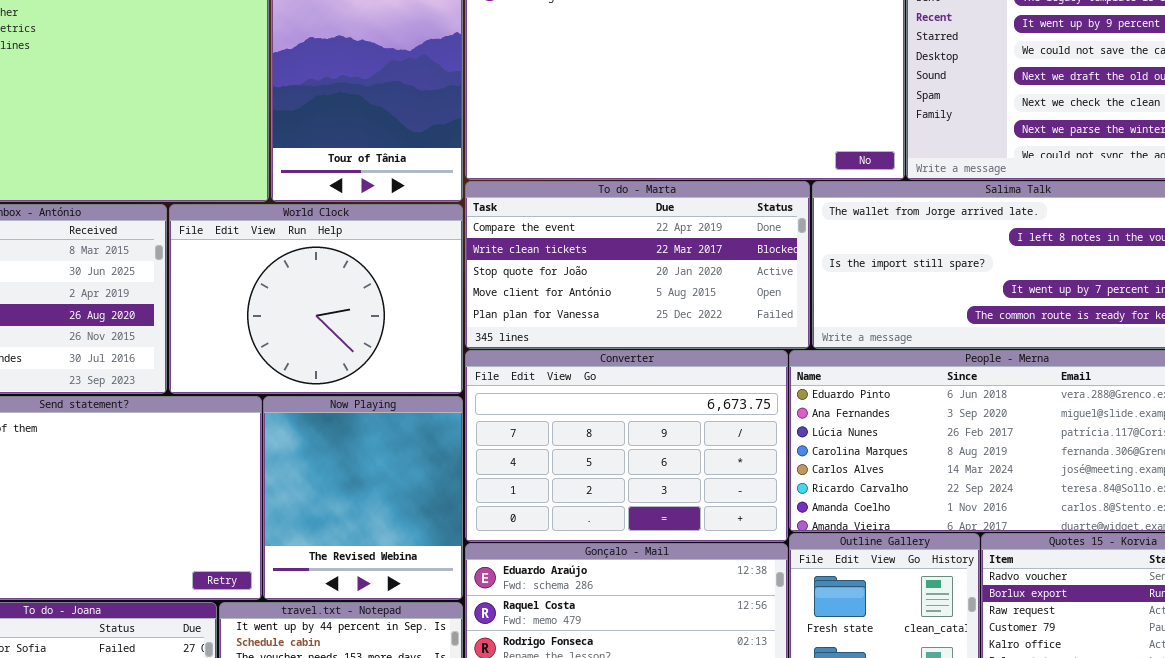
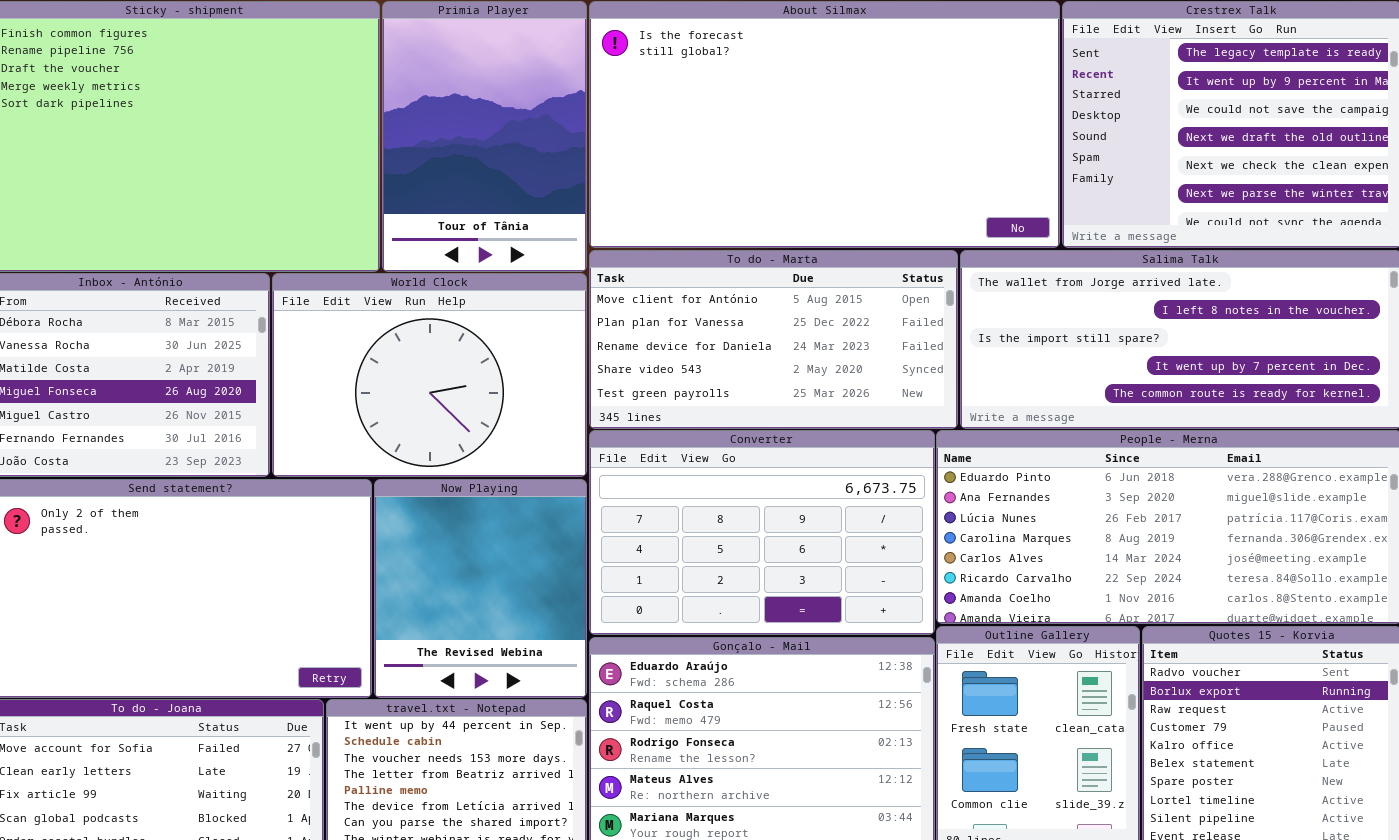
To do - Marta: [465,181,810,349] -> [589,250,958,429], scrolled down 3 rows

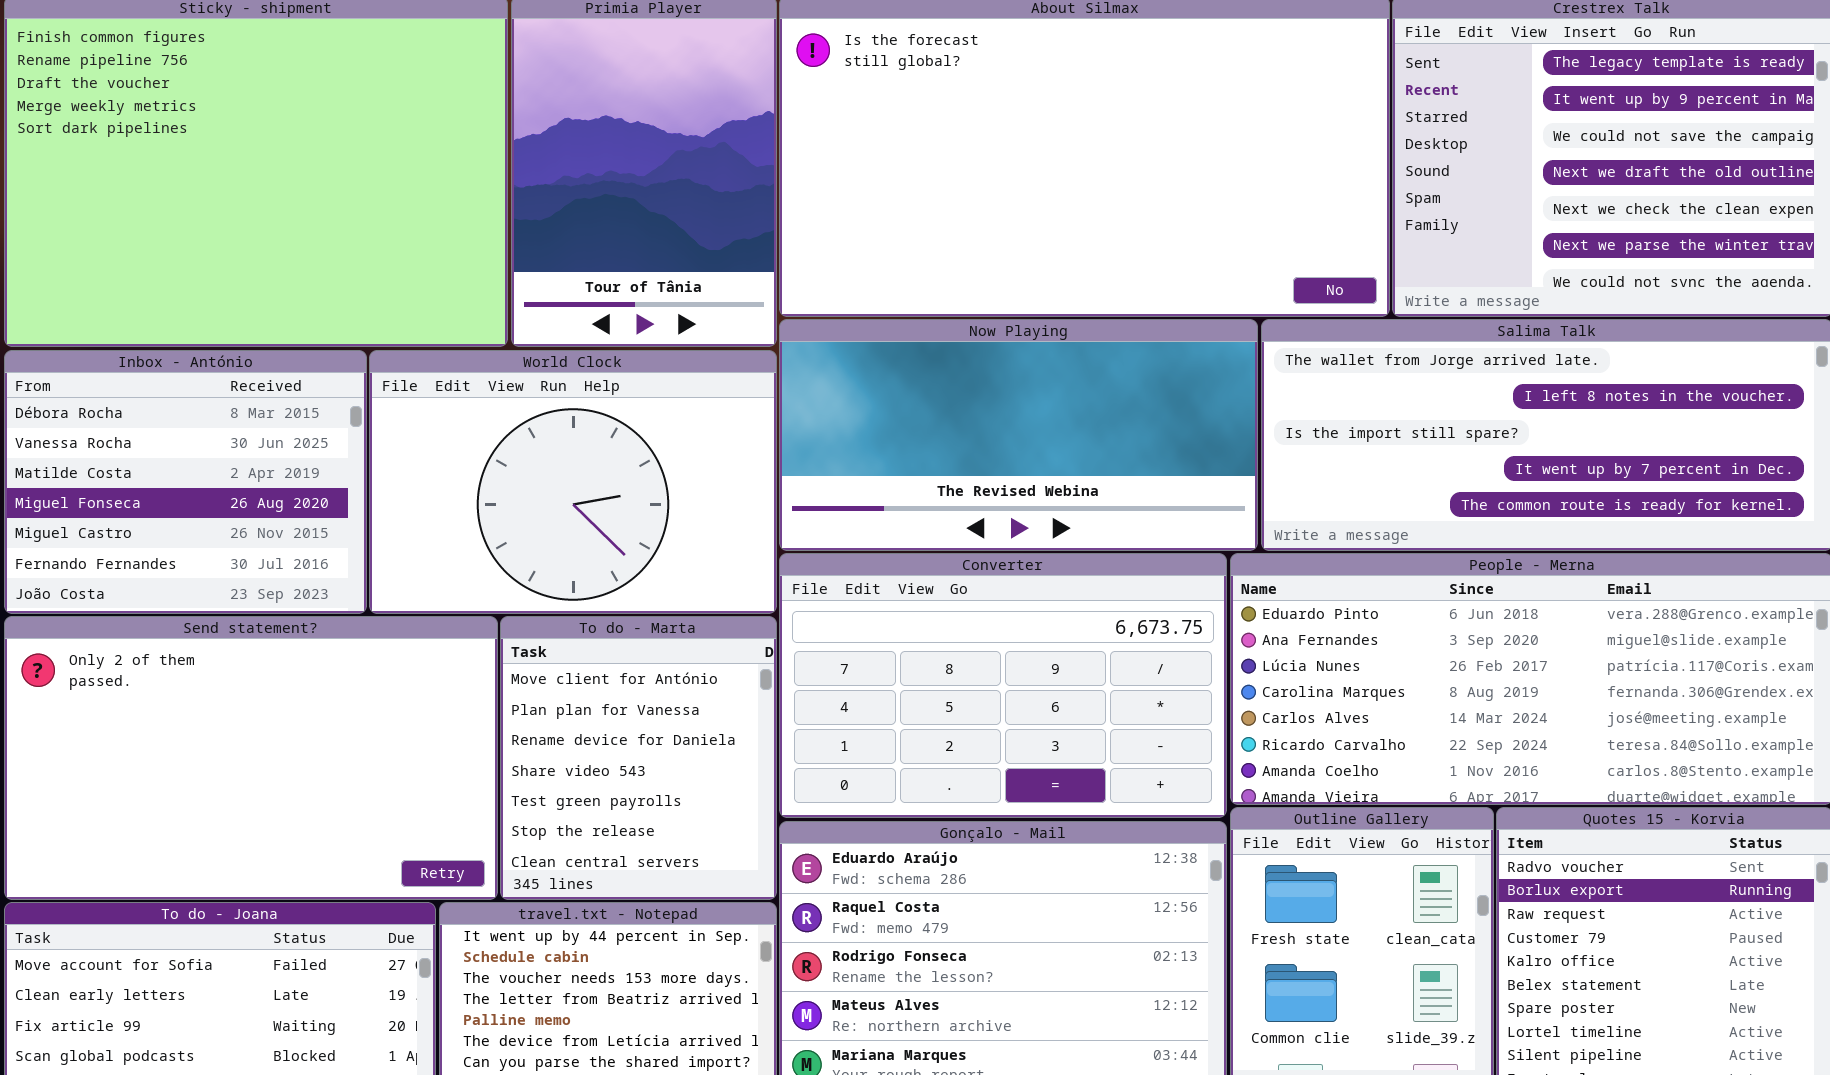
To do - Marta: [589,250,958,429] -> [500,616,777,900], moved, resized
Now Playing: [374,479,587,698] -> [779,319,1258,551], moved, resized

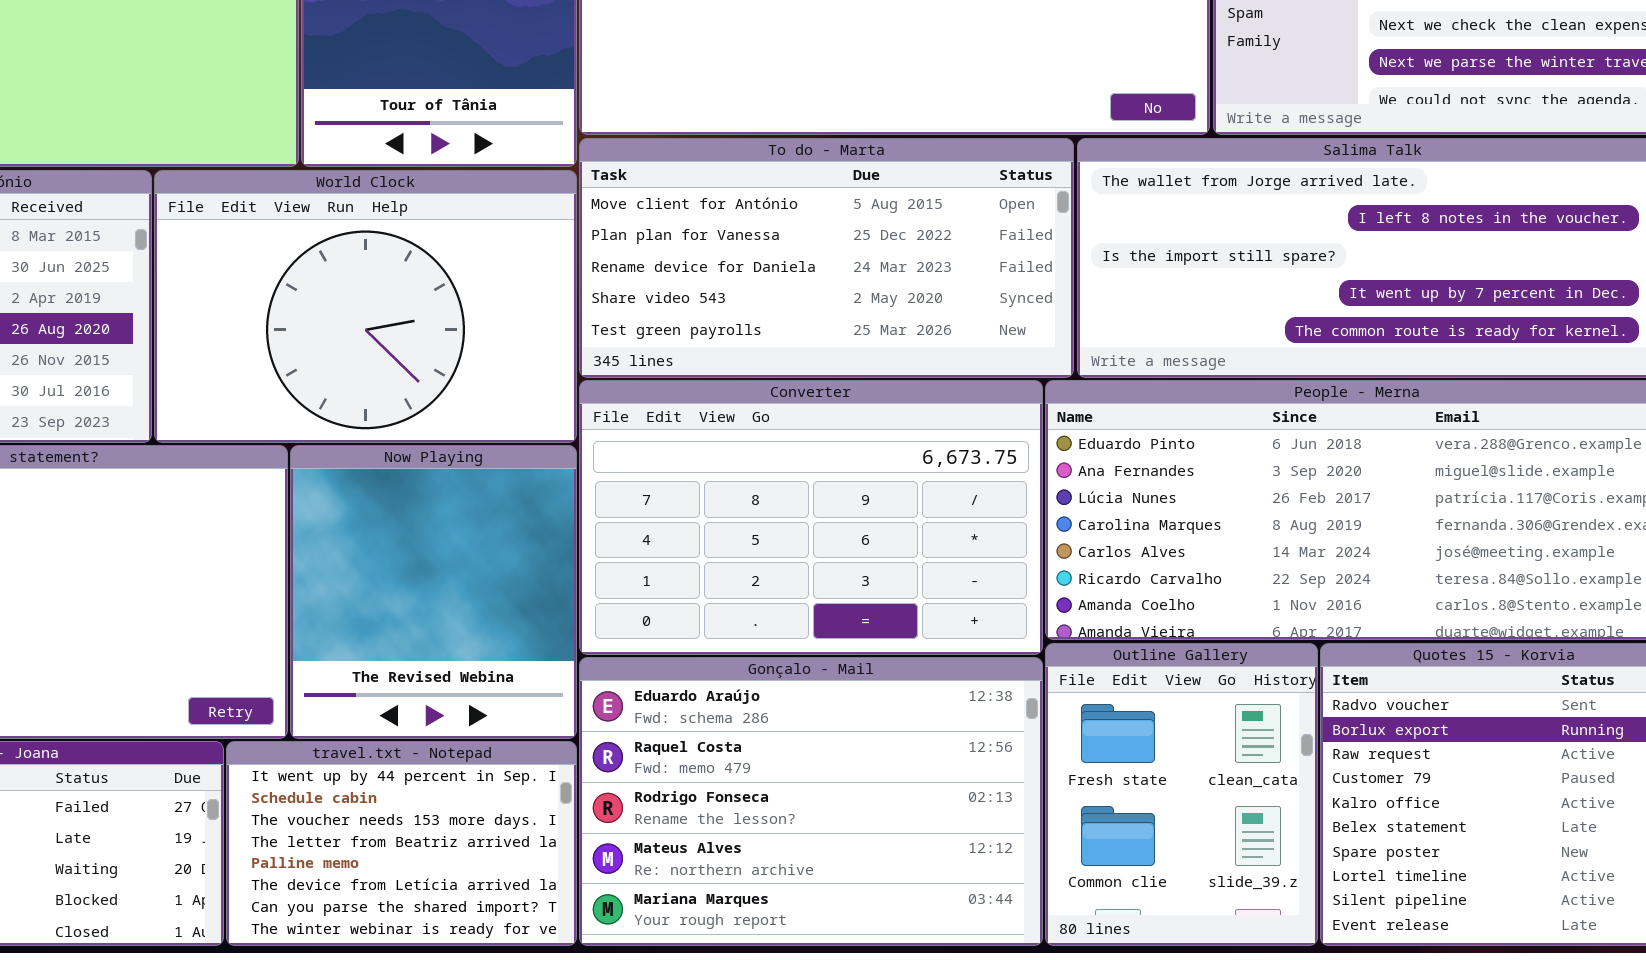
Now Playing: [779,319,1258,551] -> [290,445,577,739], moved, resized
To do - Marta: [500,616,777,900] -> [579,138,1074,378], moved, resized

